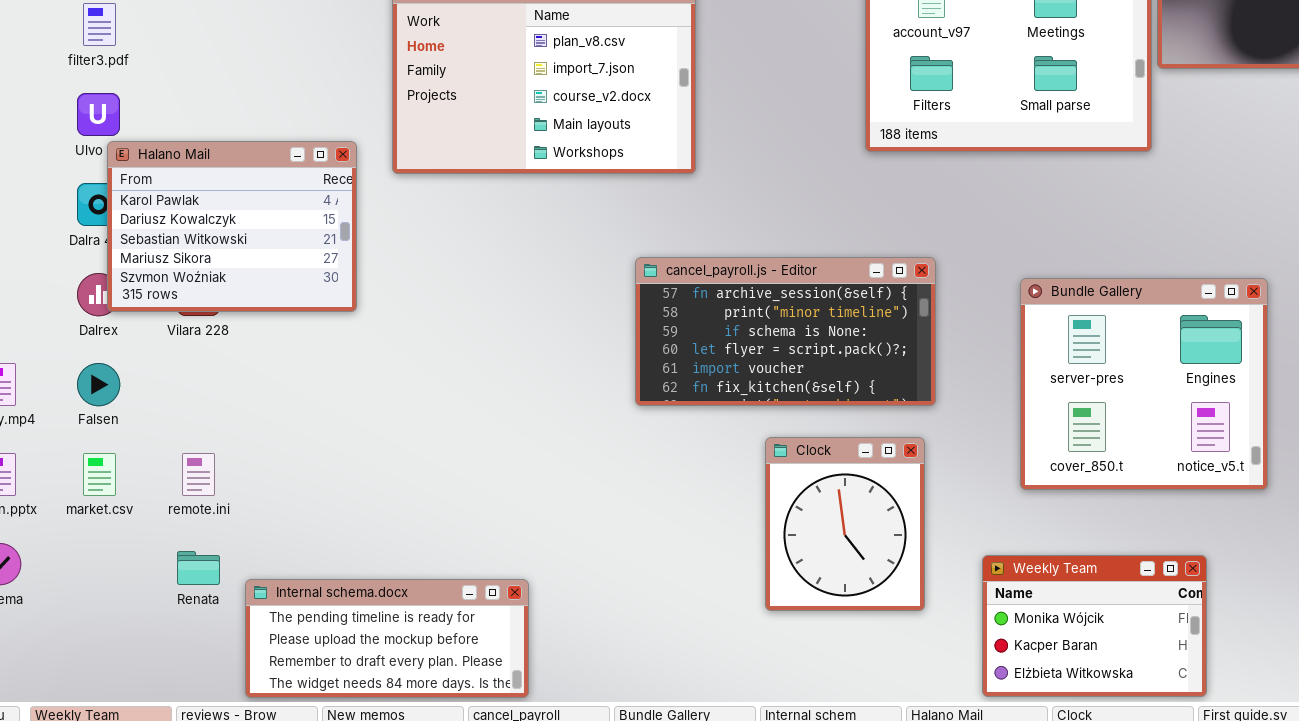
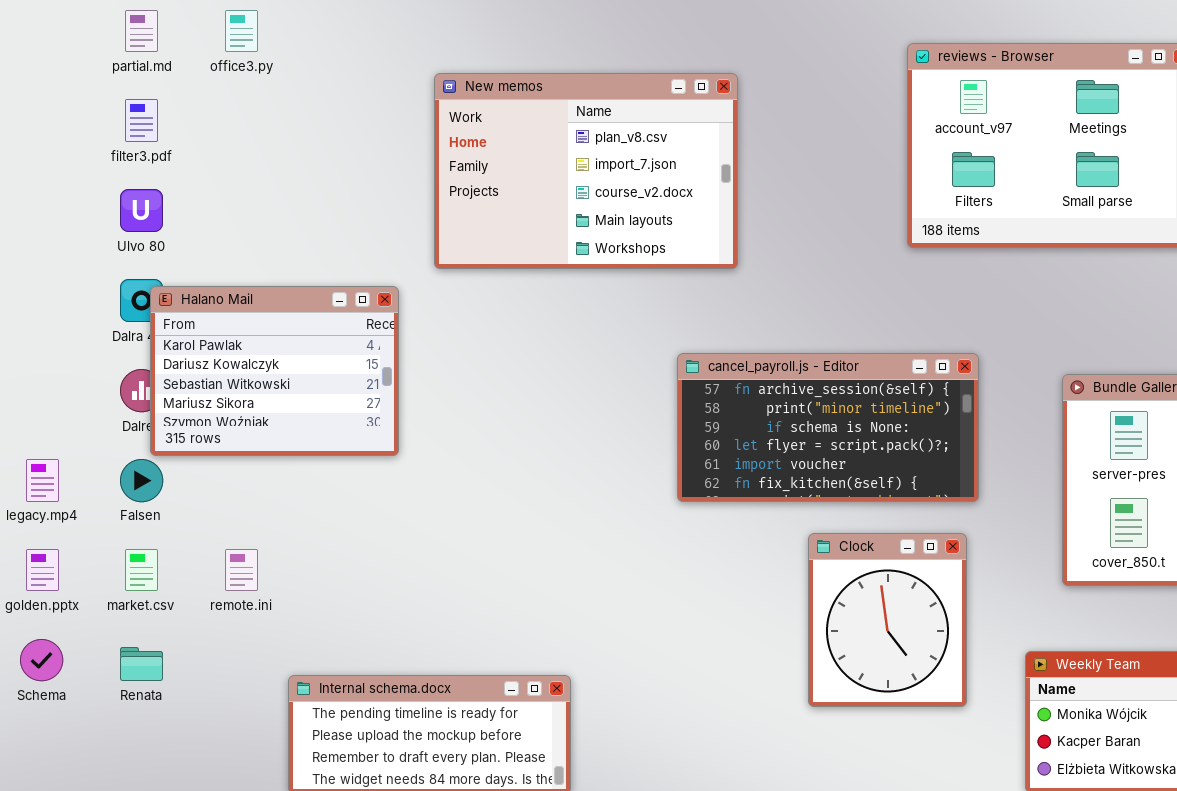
Halano Mail: [107,141,357,312] -> [150,286,399,456], moved
Renata: [177,551,220,585] -> [120,647,163,681], moved

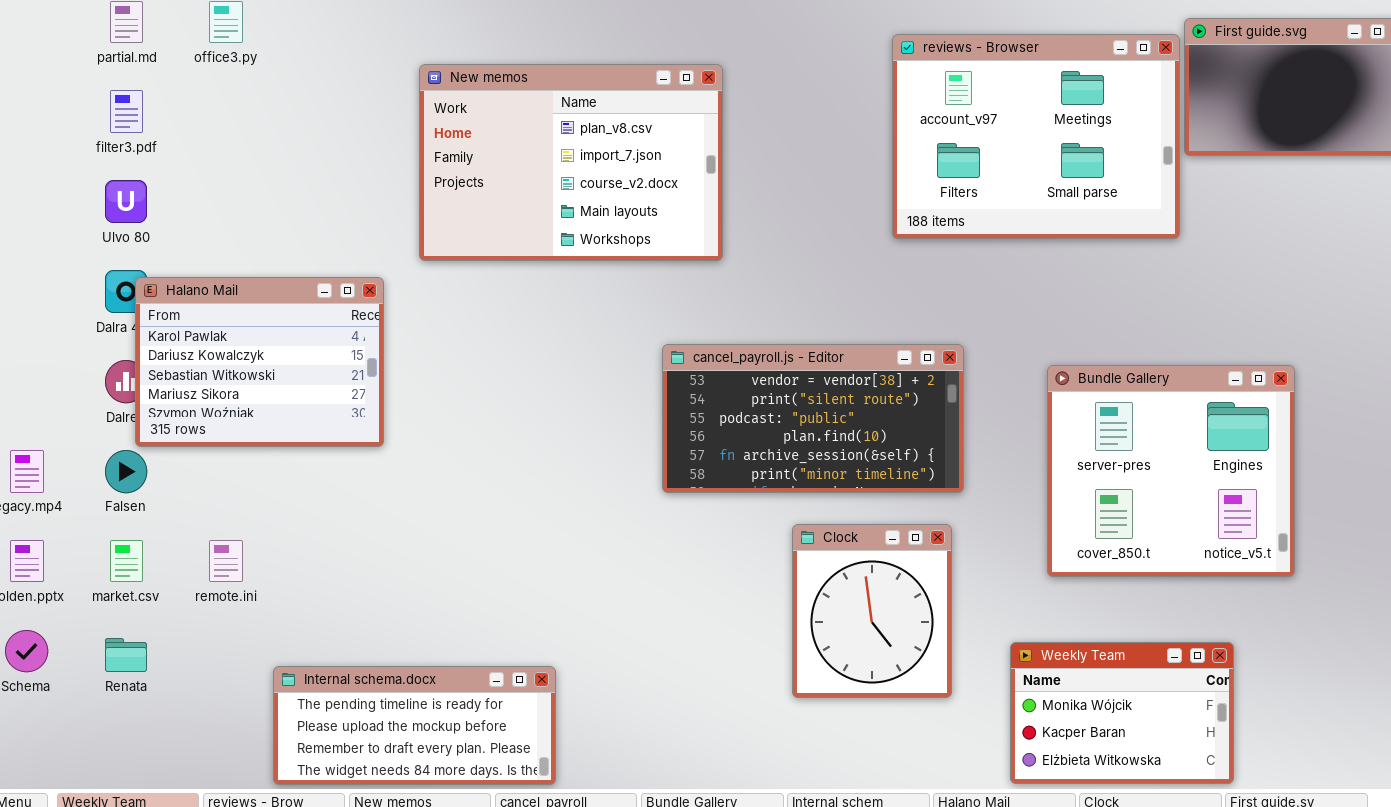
cancel_payroll.js - Editor: [677,353,979,502] -> [662,344,964,493], scrolled up 4 rows

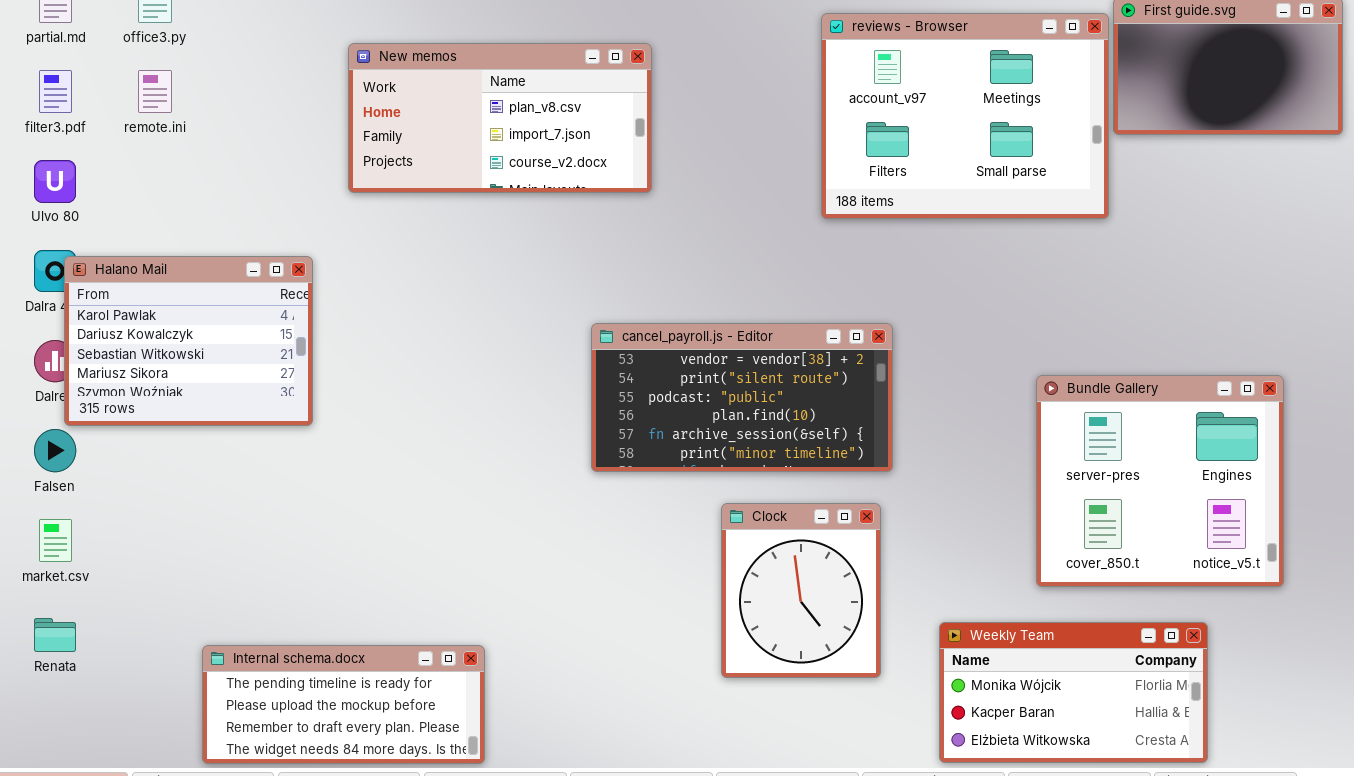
New memos: [419,64,723,261] -> [348,43,652,193], resized
Bundle Gallery: [1047,365,1295,577] -> [1036,375,1284,587], moved
remote.ini: [209,540,243,582] -> [138,70,172,113], moved
Weekly Team: [1010,642,1234,784] -> [939,622,1208,763], resized

